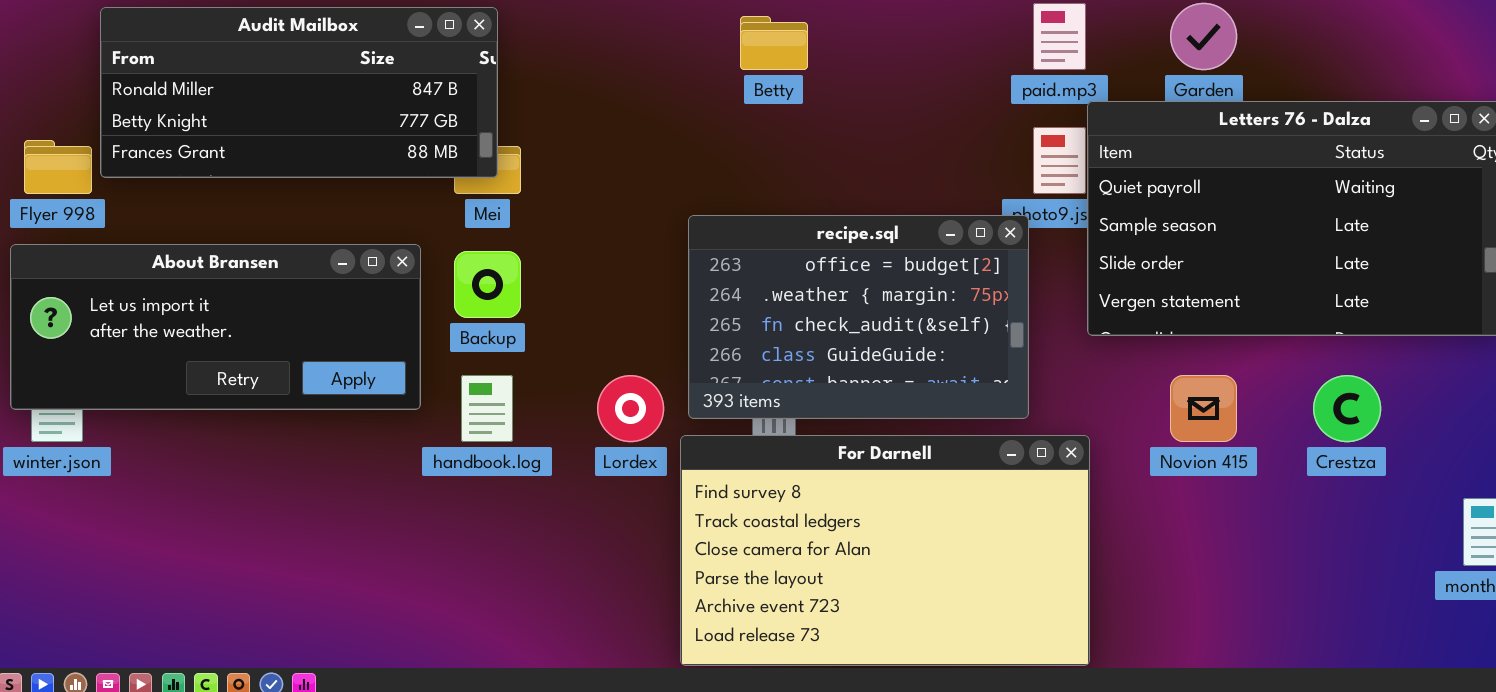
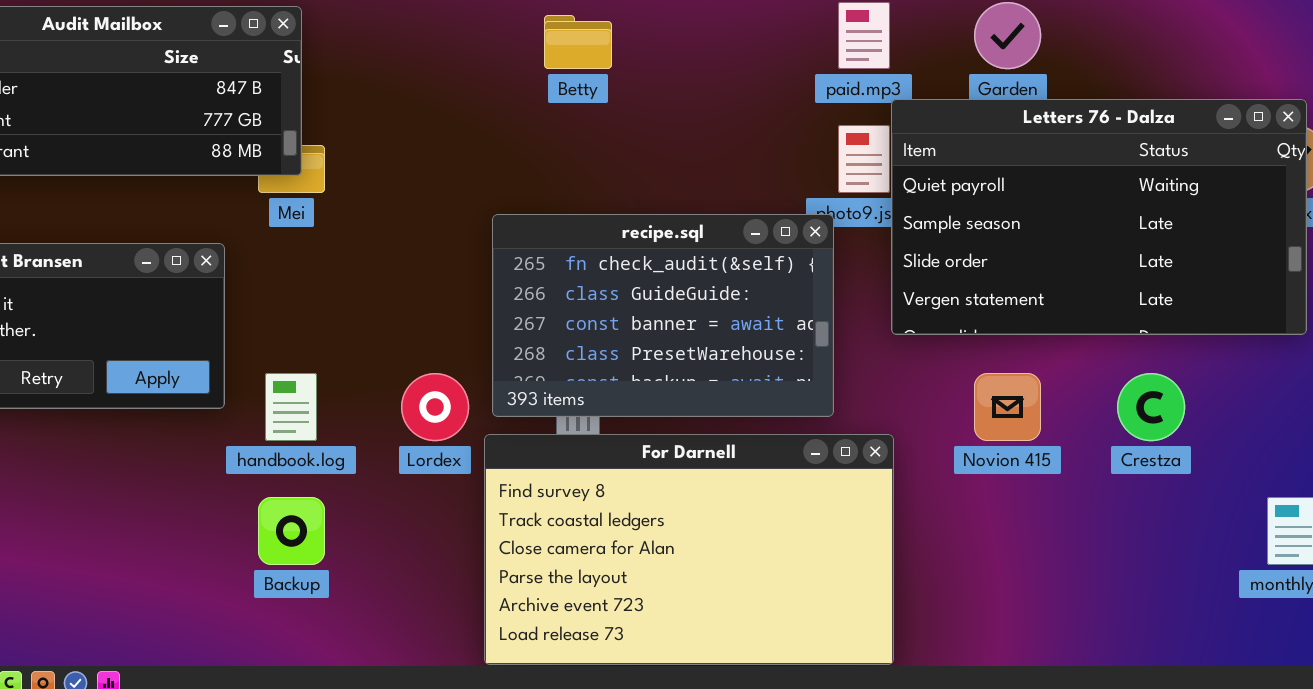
recipe.sql: [688,215,1029,419] -> [492,214,834,417], scrolled down 2 rows
Backup: [454,251,521,318] -> [258,497,325,565], moved

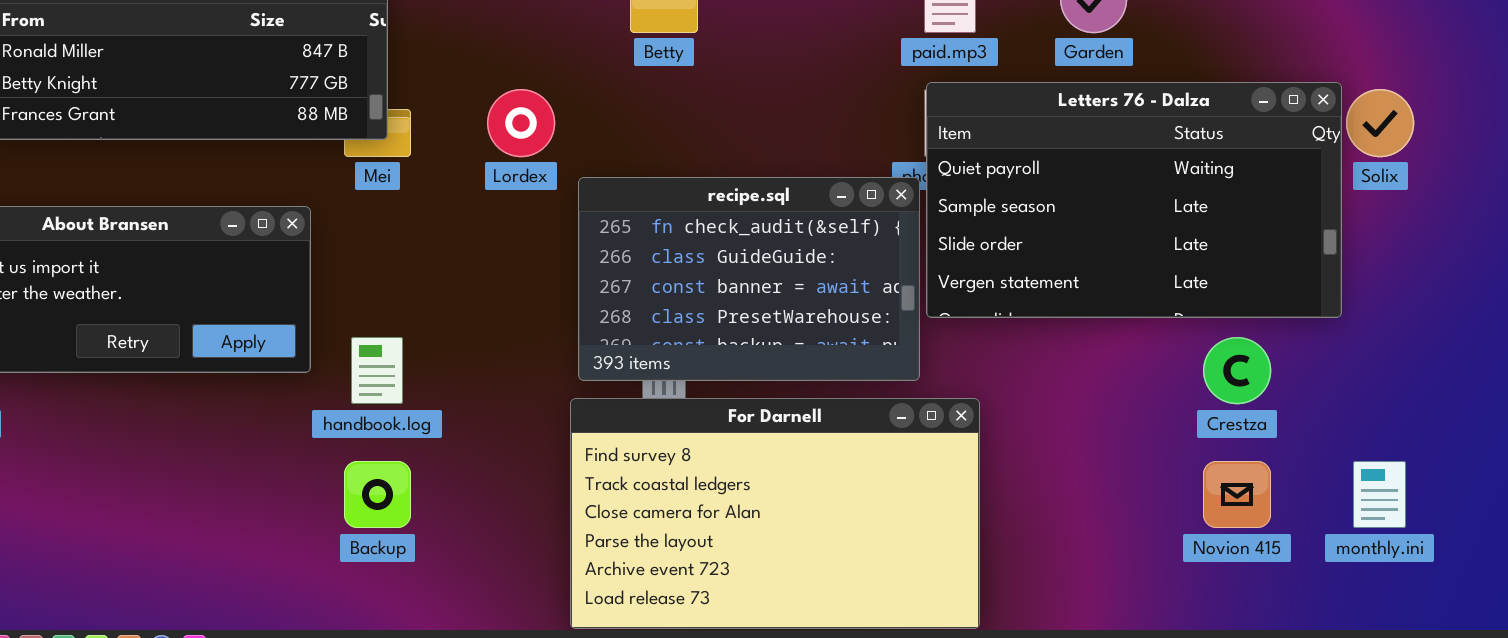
Letters 76 - Dalza: [891,99,1307,335] -> [926,82,1342,318], moved
Lordex: [401,373,469,441] -> [487,89,555,157], moved
Novion 415: [974,373,1041,441] -> [1203,461,1271,528], moved

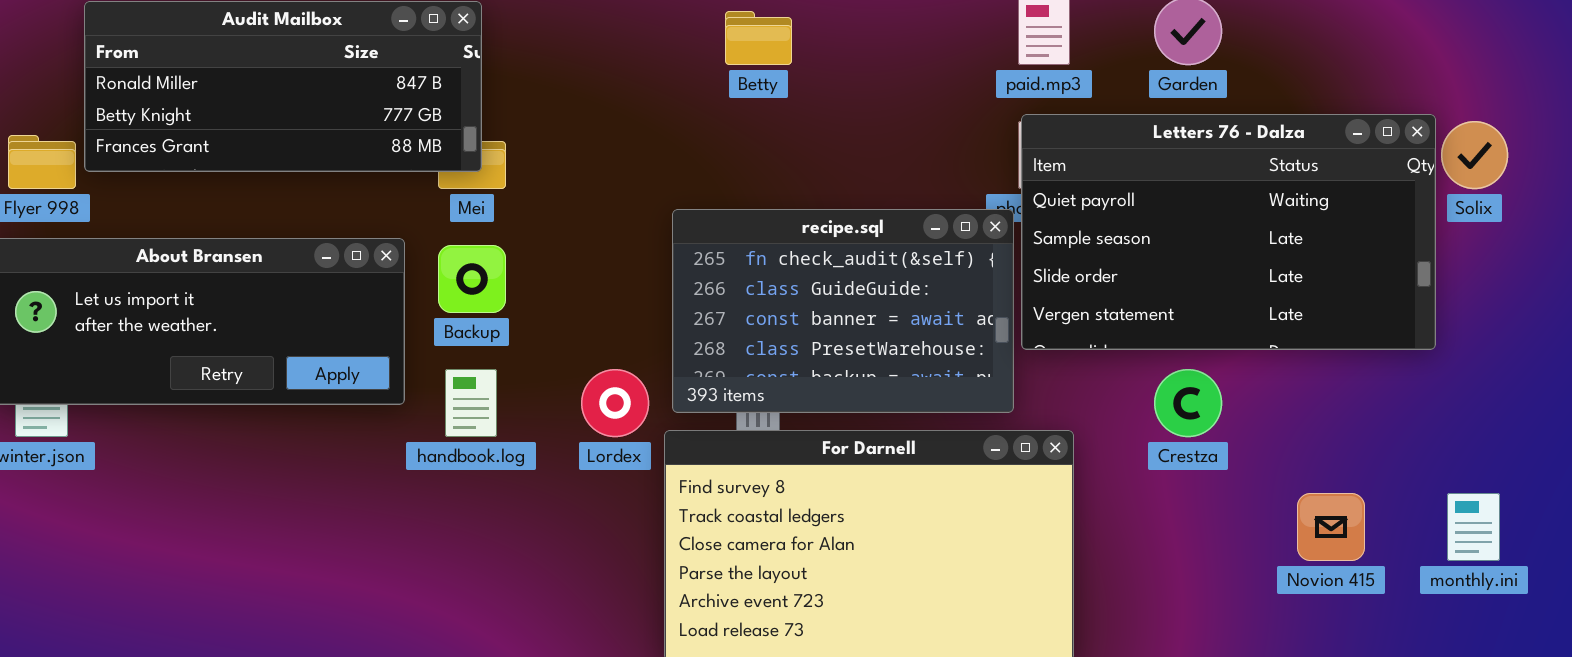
Lordex: [487,89,555,157] -> [581,369,649,437], moved
Crestza: [1203,337,1271,404] -> [1154,369,1222,437], moved
Backup: [344,461,411,528] -> [438,245,506,313], moved

